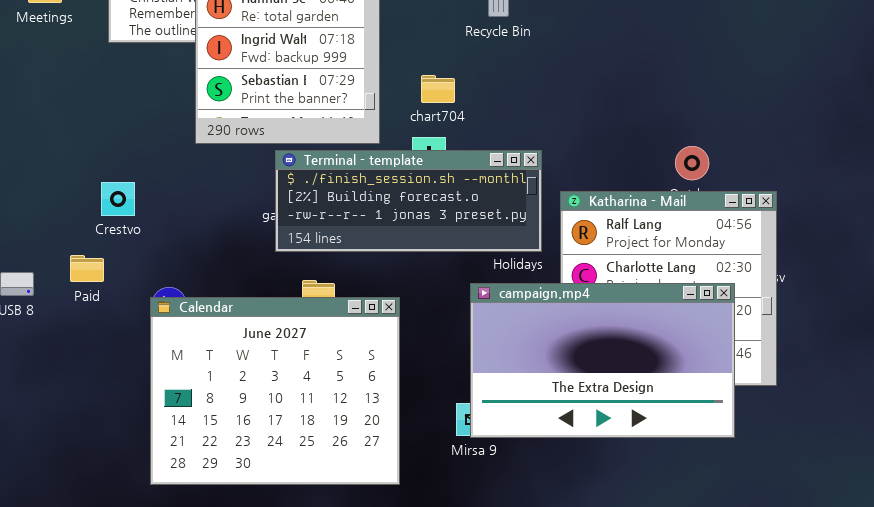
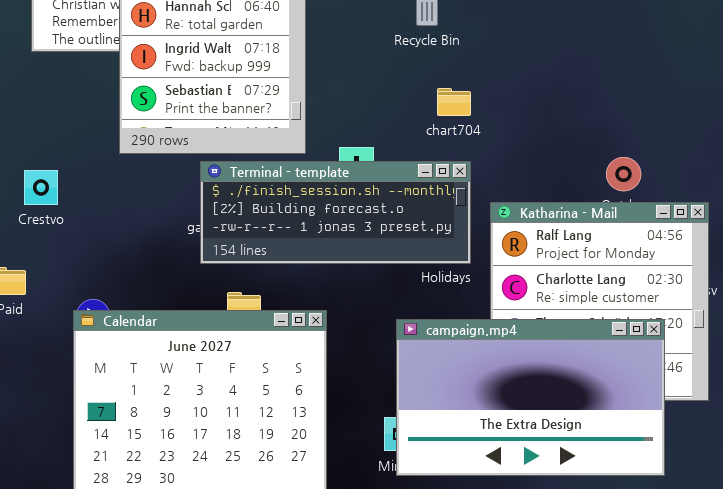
chart704: [421,75,455,103] -> [437,88,471,116], moved
Crestvo: [101,182,135,216] -> [24,170,58,205], moved
campaign.mp4: [470,283,735,438] -> [396,319,665,476], moved

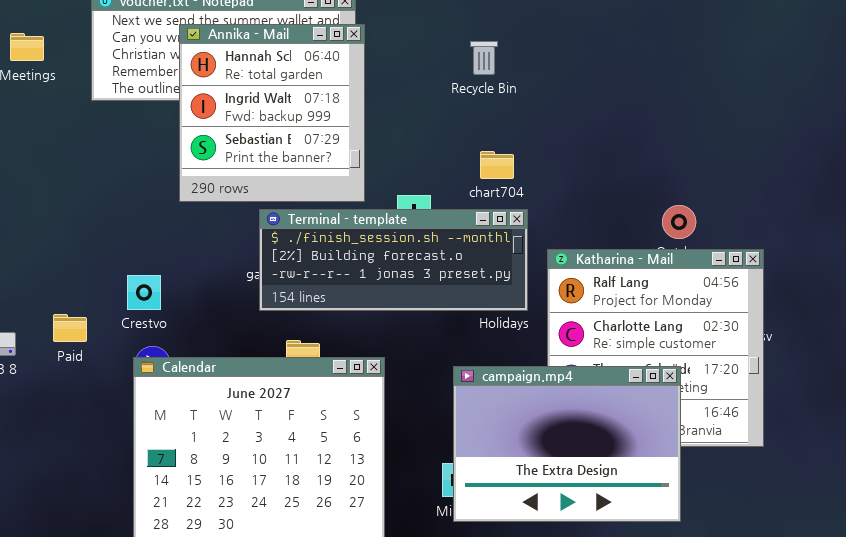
chart704: [437,88,471,116] -> [480,151,514,179], moved
Crestvo: [24,170,58,205] -> [127,275,161,310], moved
campaign.mp4: [396,319,665,476] -> [453,366,681,522], resized

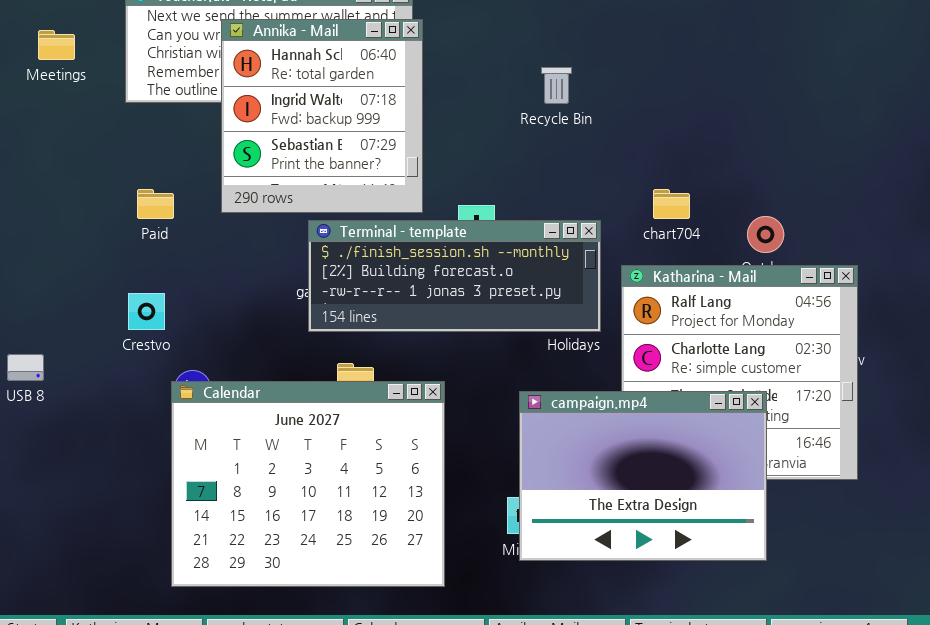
Recycle Bin: [470,41,498,75] -> [541,67,572,104], moved
chart704: [480,151,514,179] -> [653,189,690,219], moved
Crestvo: [127,275,161,310] -> [128,293,165,330], moved
Paid: [53,314,87,342] -> [137,189,174,219], moved

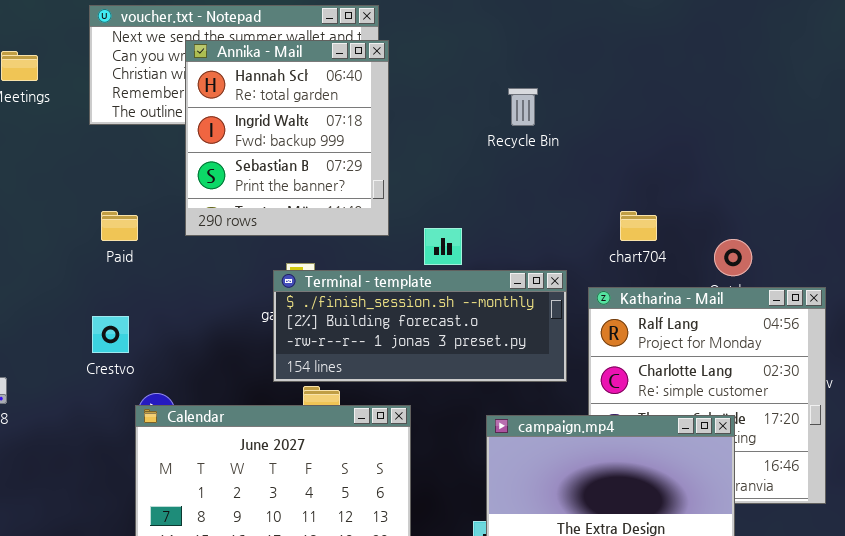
Terminal - template: [308,220,601,332] -> [273,270,567,382], moved

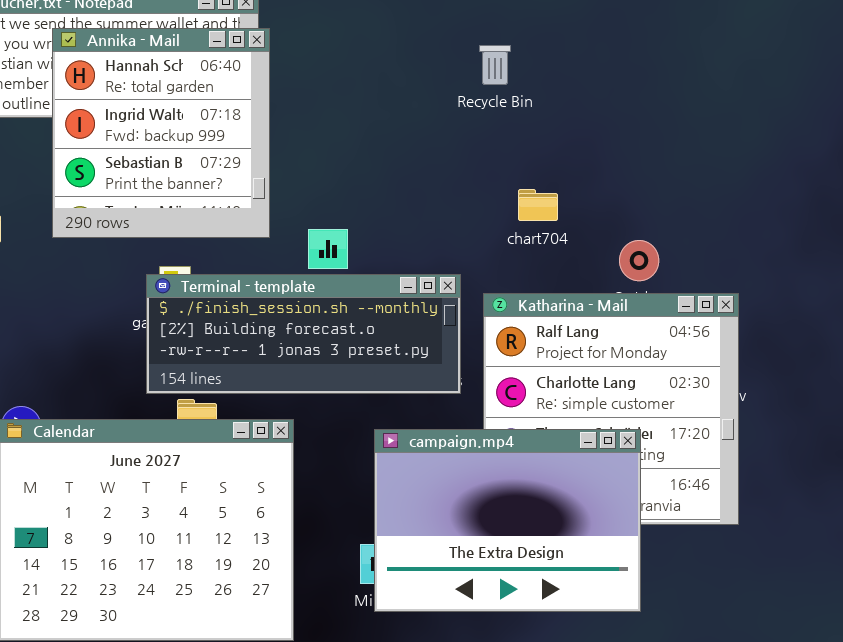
Recycle Bin: [508,88,538,126] -> [479,45,511,85], moved
chart704: [620,211,657,241] -> [518,189,558,221], moved

